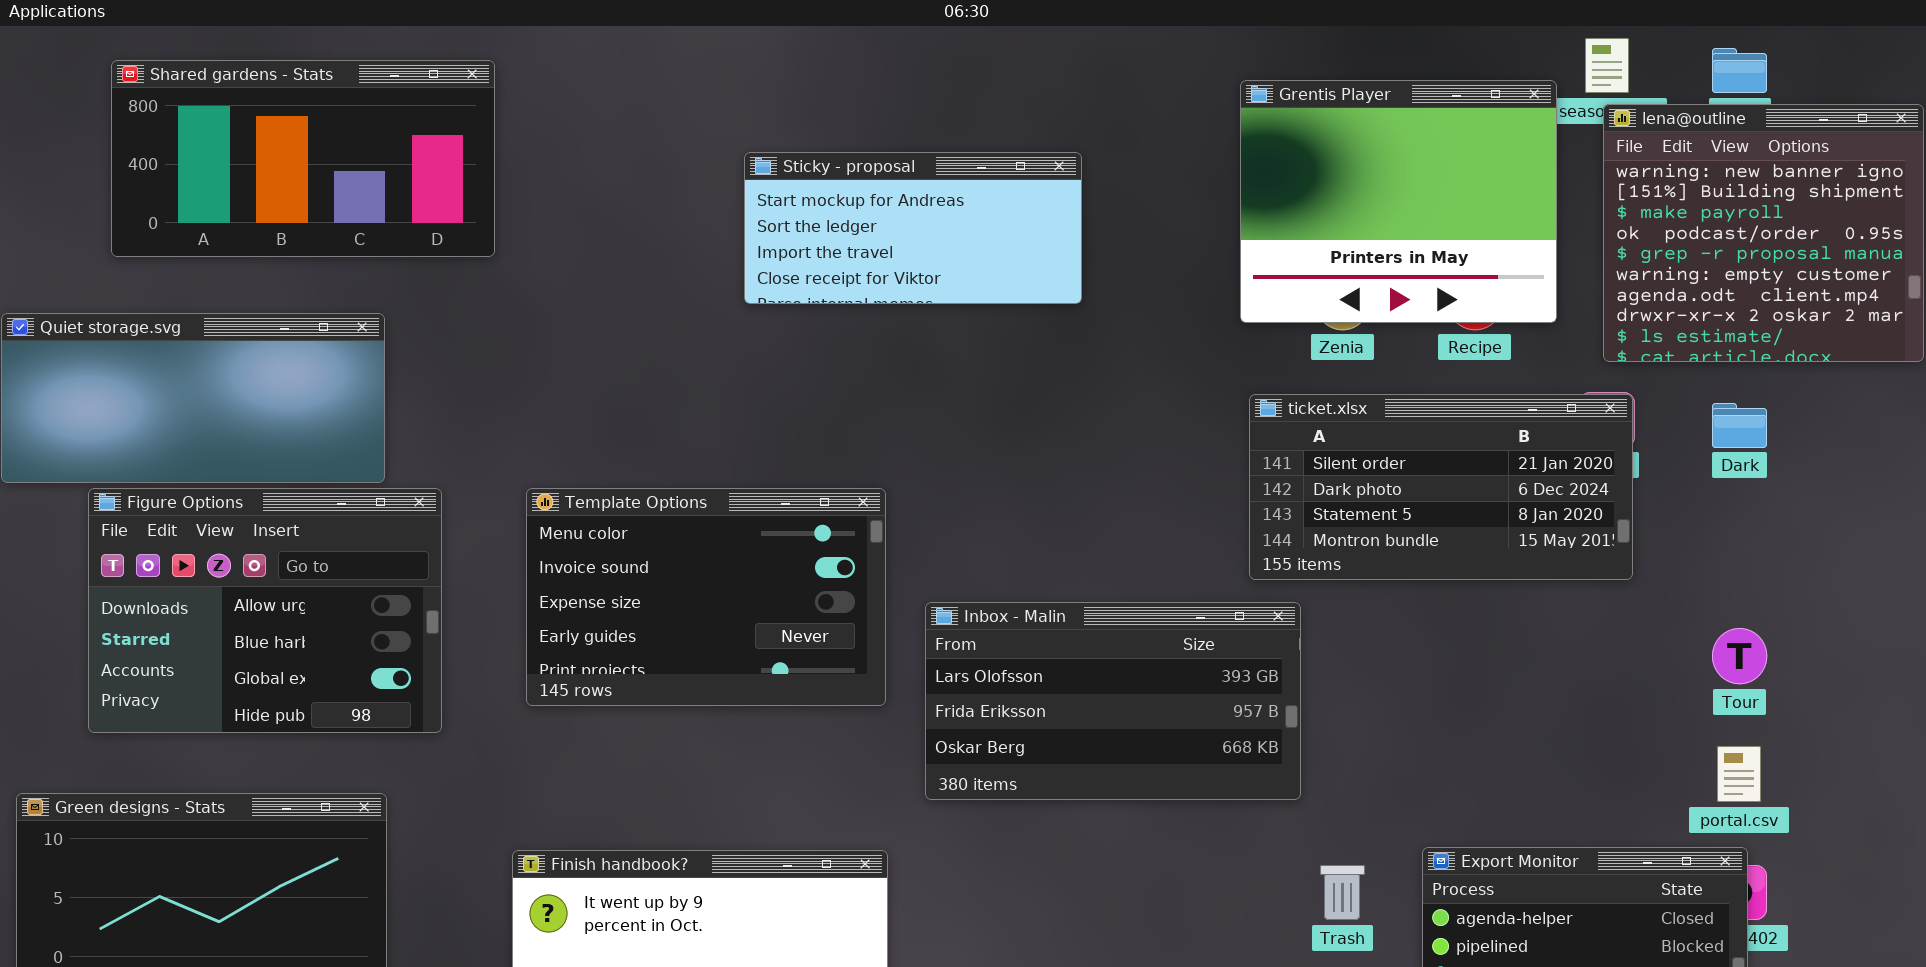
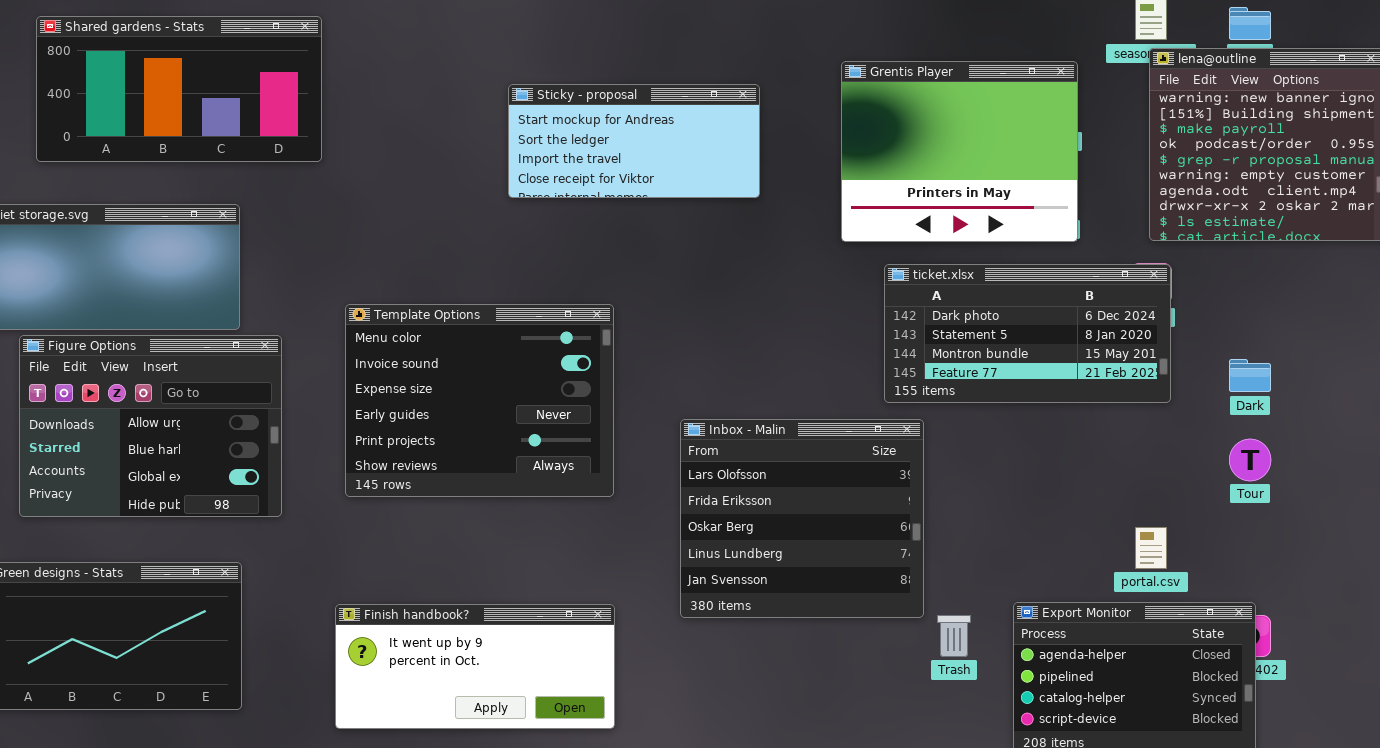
Grentis Player: [1240,80,1557,323] -> [841,61,1078,242], moved
ticket.xlsx: [1249,394,1633,580] -> [884,264,1171,403], scrolled down 1 row
Dark: [1712,403,1767,448] -> [1229,359,1271,392], moved
Template Options: [526,488,886,706] -> [345,304,614,497], resized
Inbox - Malin: [925,602,1301,800] -> [680,419,924,618], resized
portal.csv: [1717,746,1761,802] -> [1135,527,1167,569], moved

